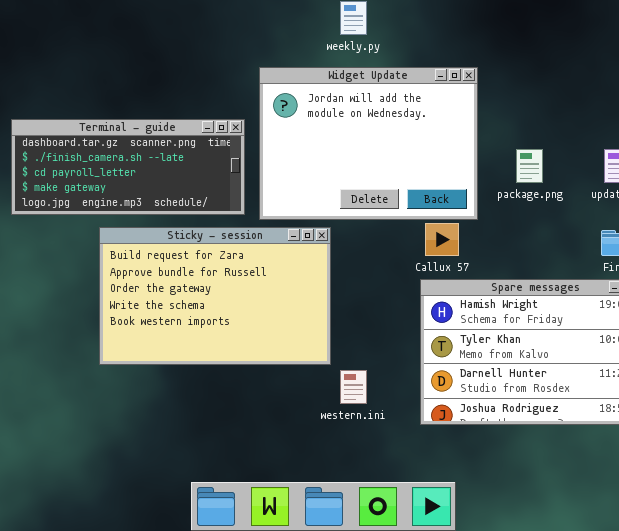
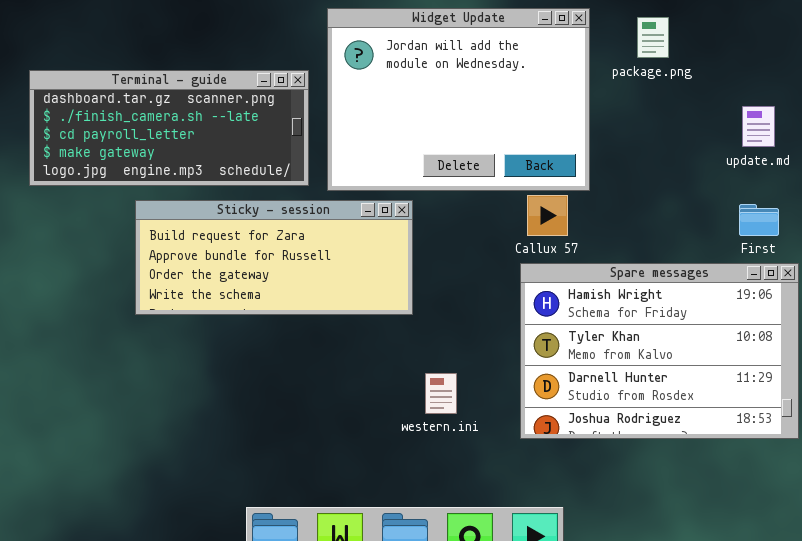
package.png: [516,149,543,183] -> [637,17,669,58], moved
Sticky - session: [99,227,331,365] -> [135,200,413,315], resized

